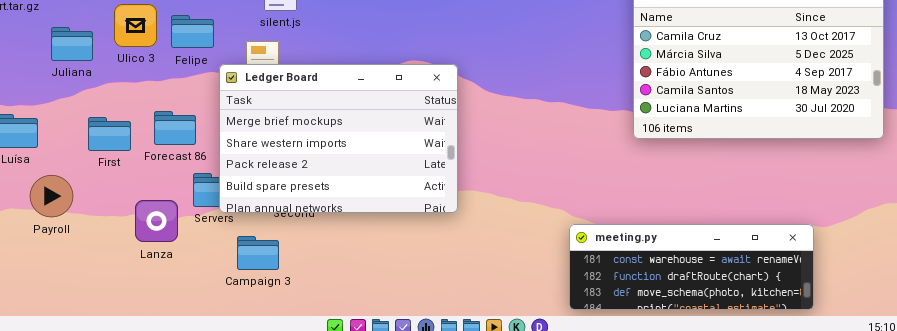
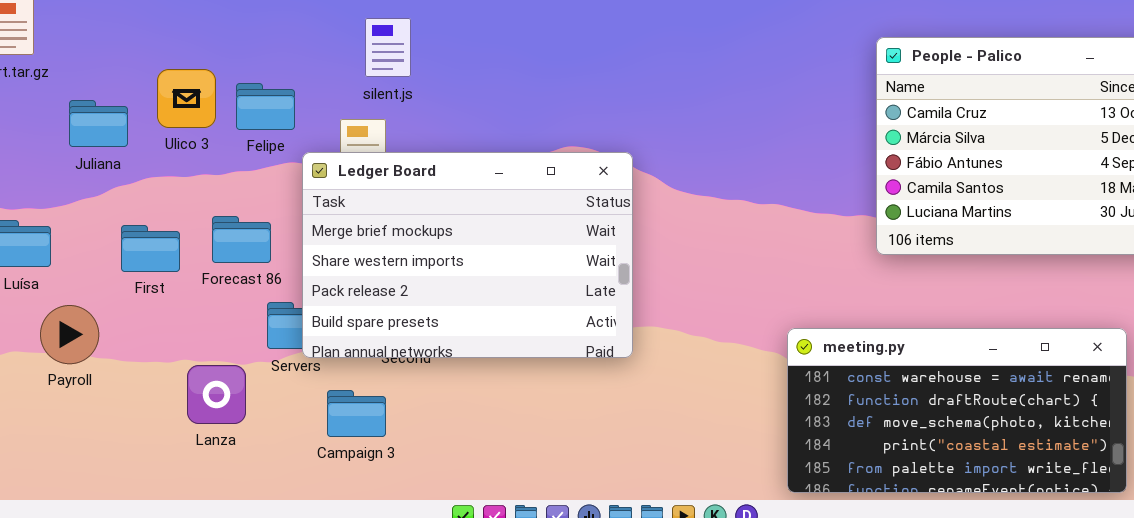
Lanza: [135,200,178,242] -> [187,365,246,424], moved
meeting.py: [569,224,814,310] -> [787,328,1127,493], resized

